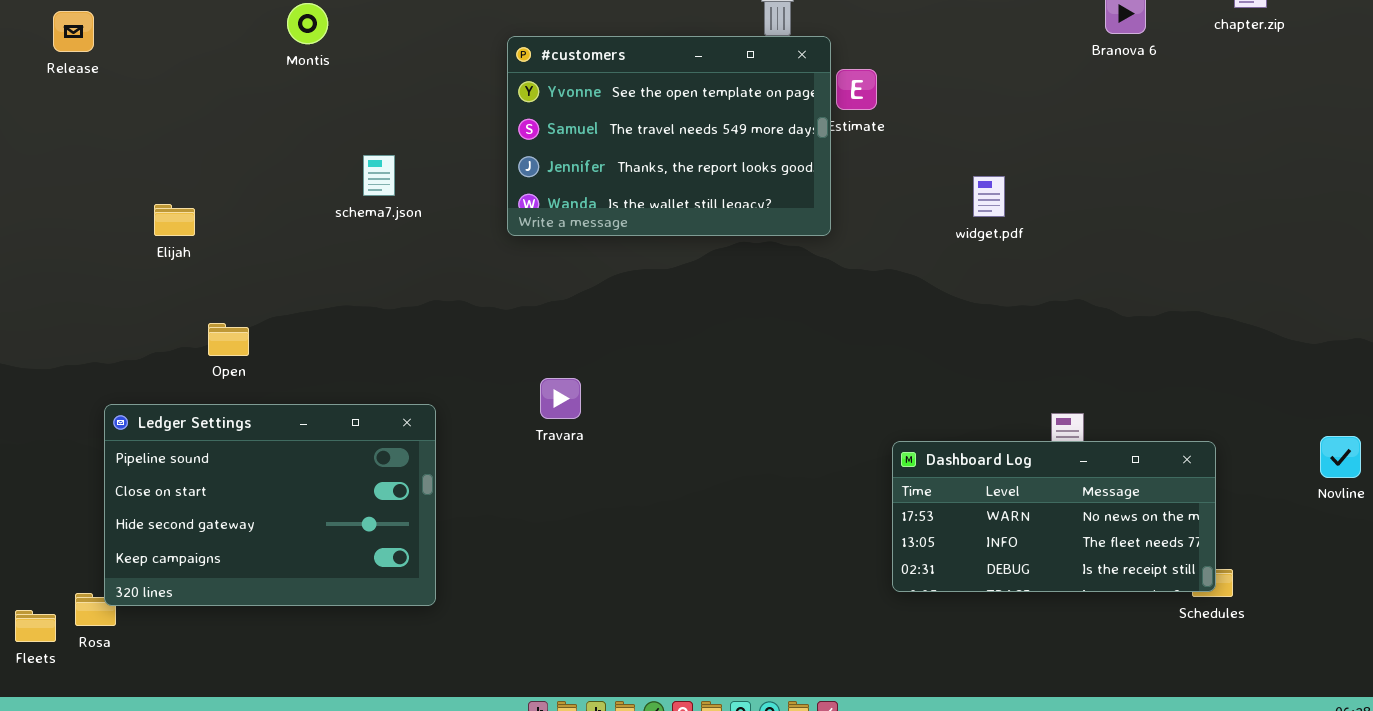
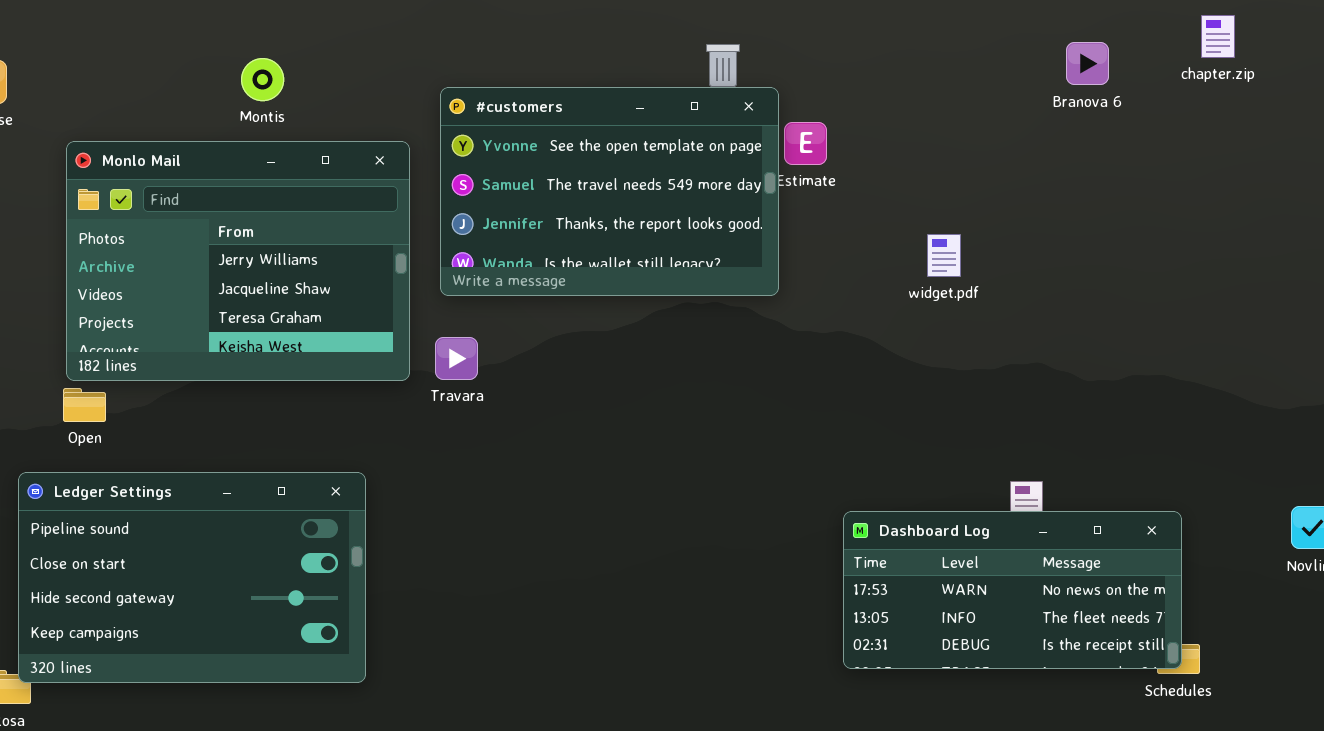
Montis: [287,3,328,44] -> [241,58,284,101], moved
Monlo Mail: none -> [66,141,410,381], opened
Open: [208,323,249,356] -> [63,388,106,422], moved
Travara: [540,378,581,419] -> [435,337,478,380], moved

